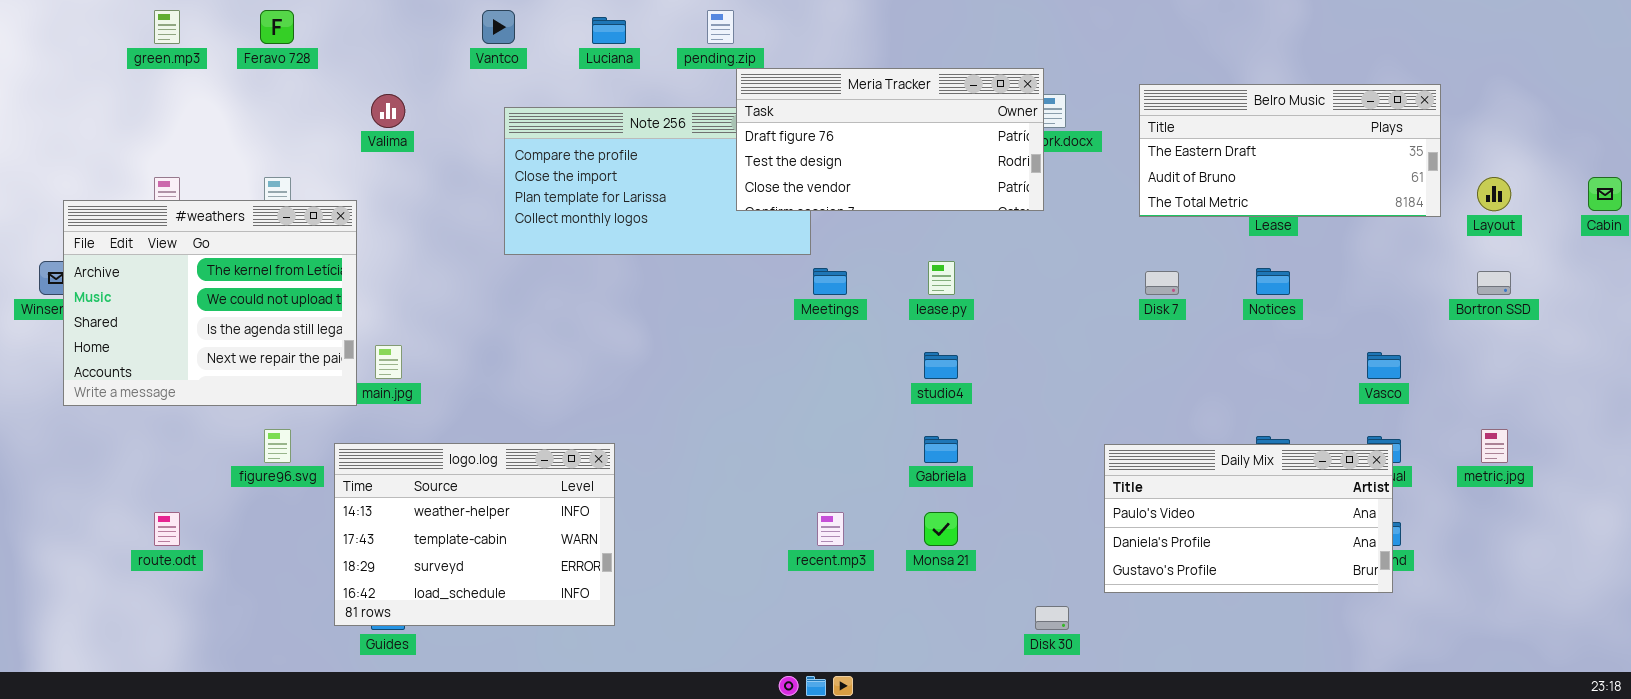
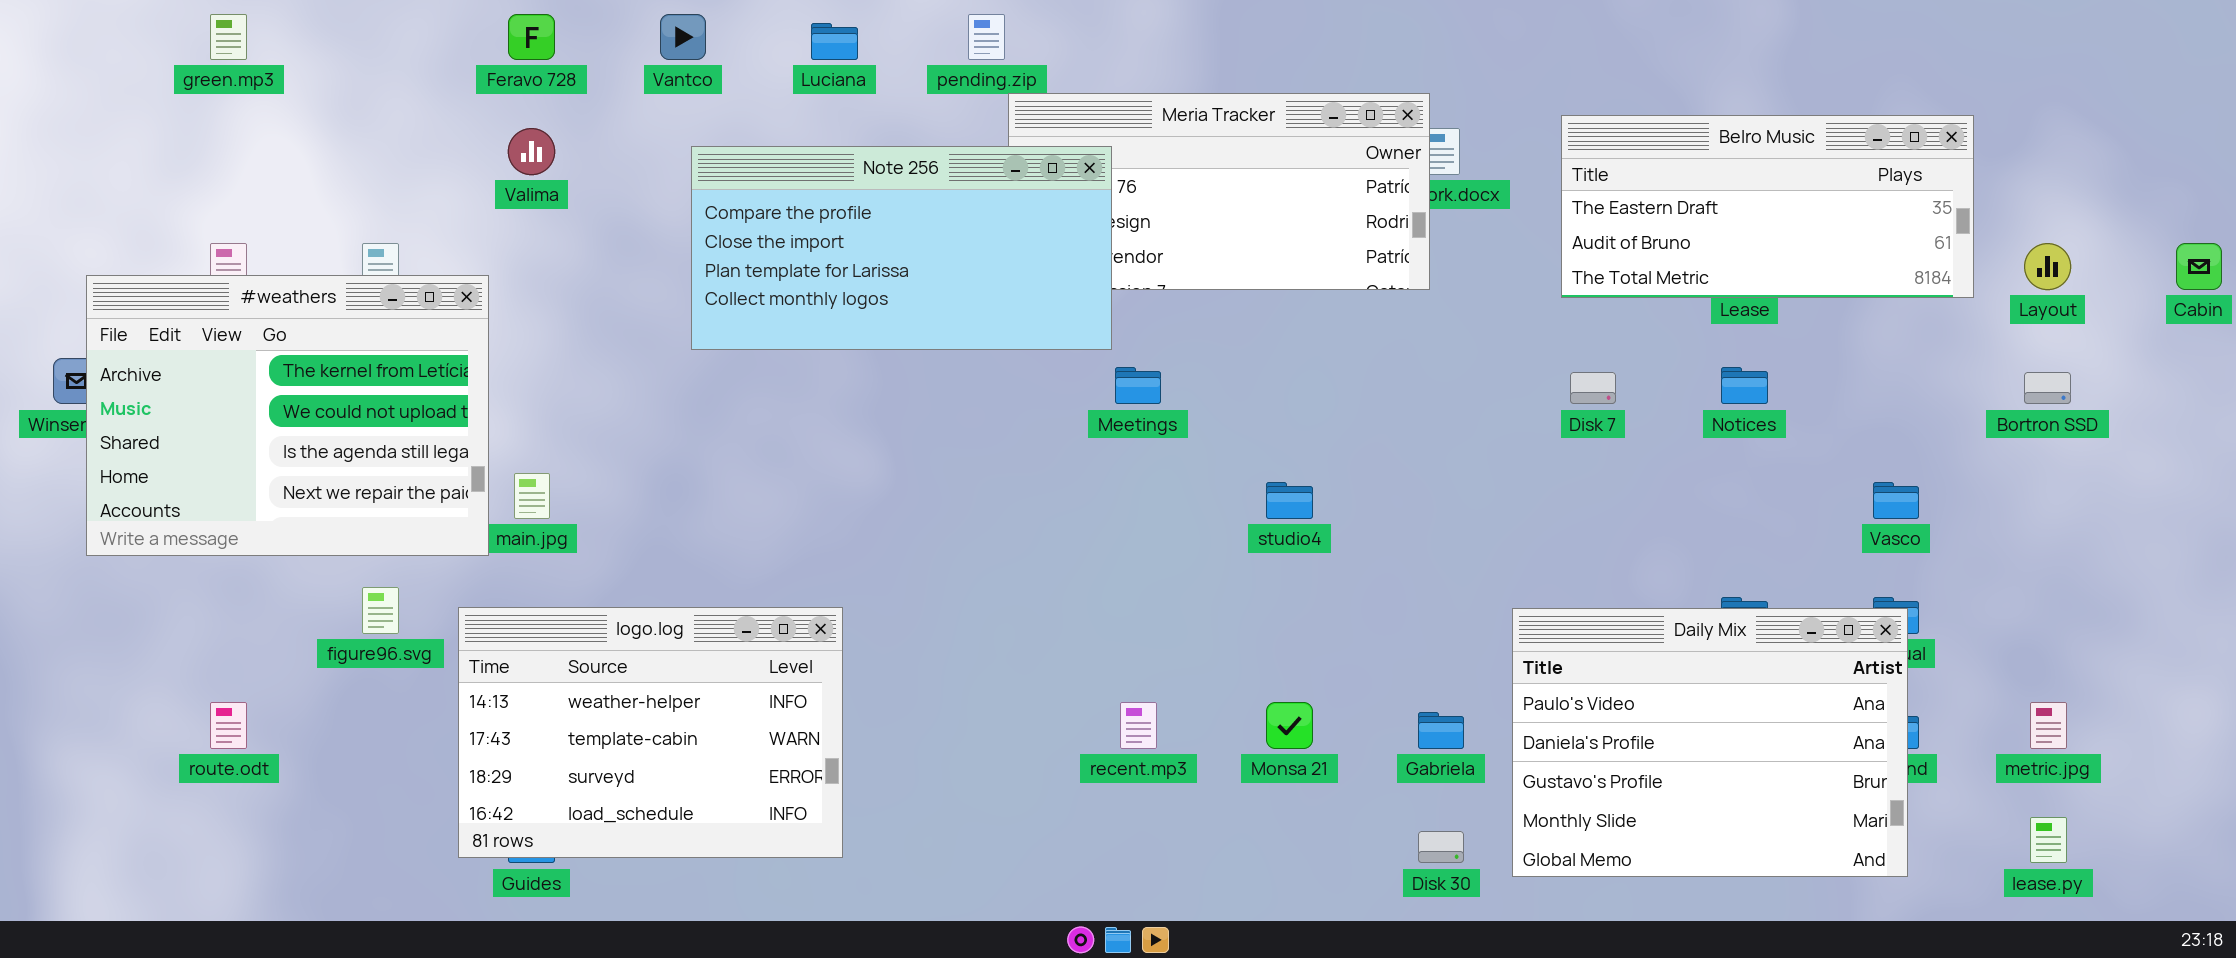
Feravo 728: [260,10,294,44] -> [508,14,555,60], moved
Note 256: [504,107,811,255] -> [691,146,1112,350], raised
lease.py: [928,261,955,295] -> [2030,817,2067,863], moved
metric.jpg: [1481,429,1508,463] -> [2030,702,2067,749], moved
Gabriela: [924,436,958,463] -> [1418,712,1464,749], moved
Daily Mix: [1104,444,1393,593] -> [1512,608,1908,877], resized

